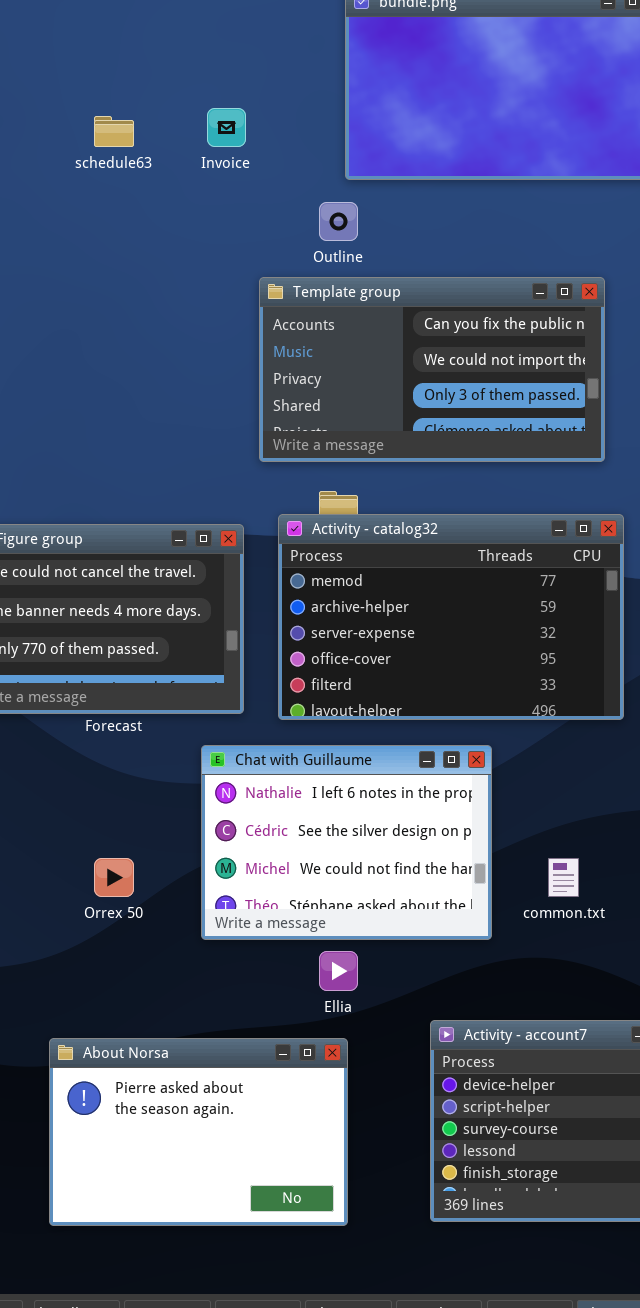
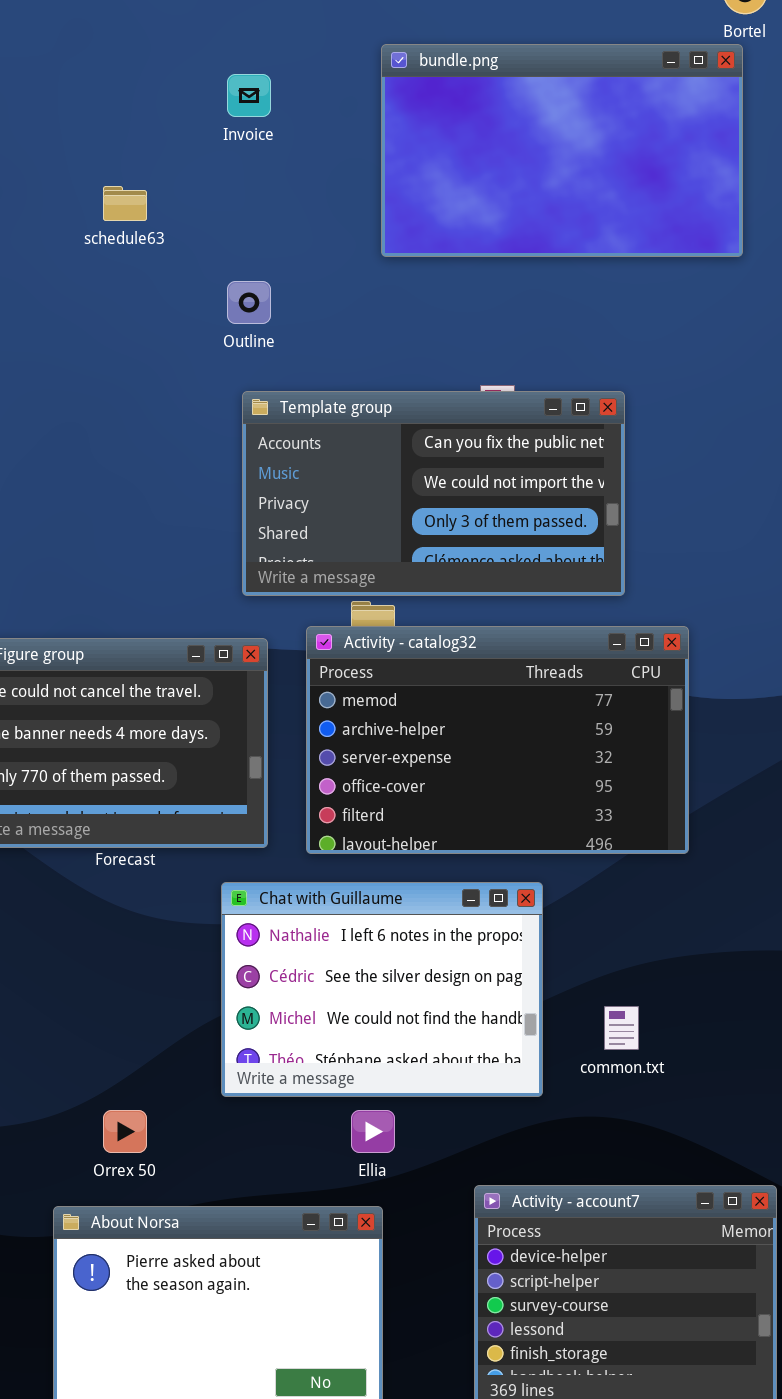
Invoice: [207,108,246,147] -> [227,74,271,117], moved
Outline: [319,202,358,241] -> [227,281,271,324], moved
Template group: [259,277,605,462] -> [242,391,625,596], moved
Orrex 50: [94,858,134,897] -> [103,1110,147,1153], moved

